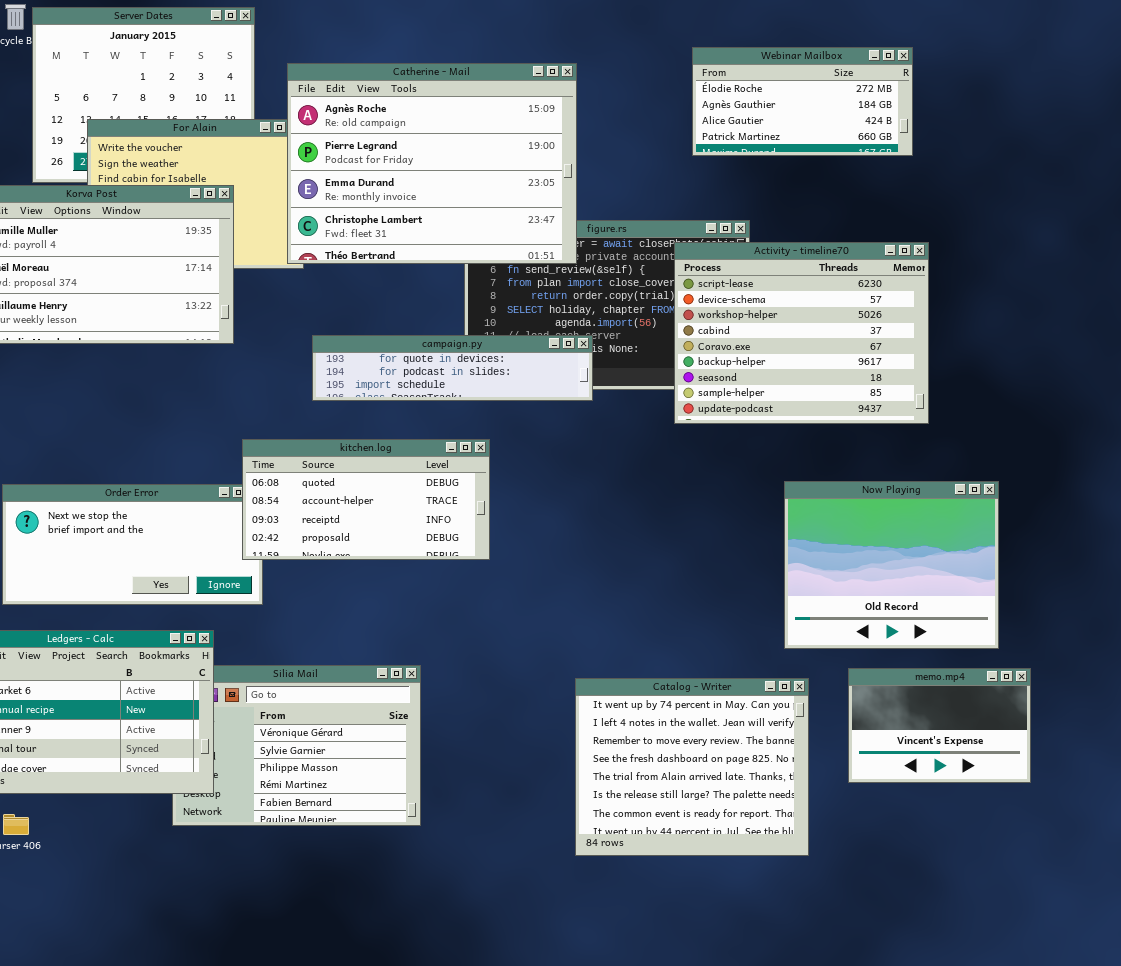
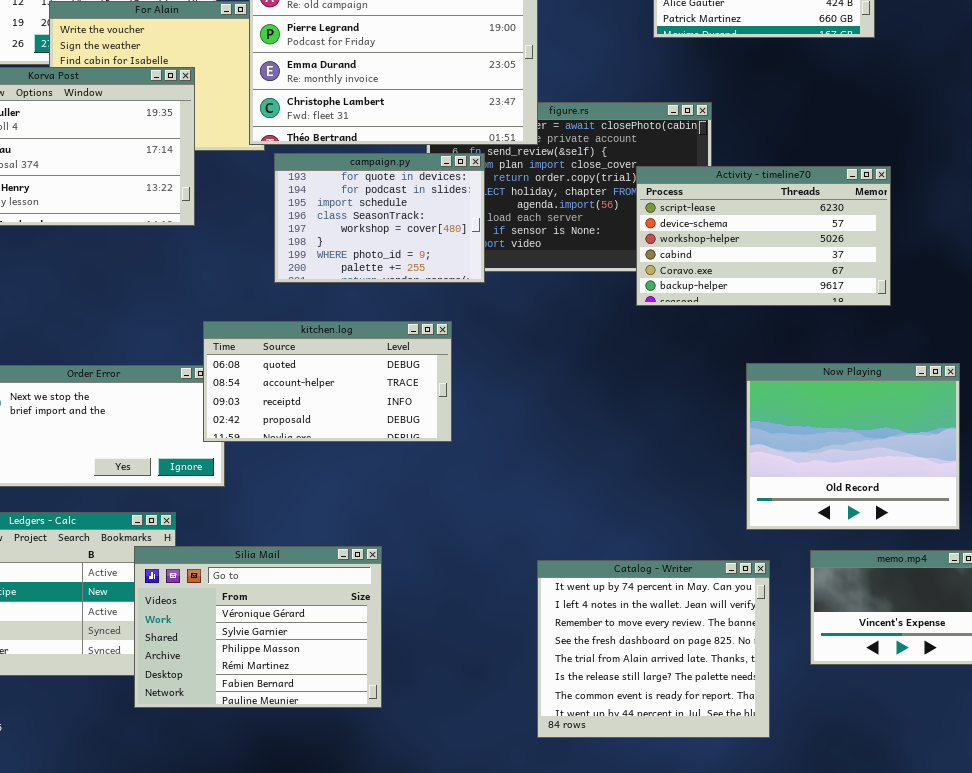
Activity - timeline70: [674,242,929,424] -> [636,166,891,306], resized
campaign.py: [312,335,593,401] -> [274,153,485,283], resized
Silia Mail: [172,665,421,826] -> [134,546,382,708], raised

